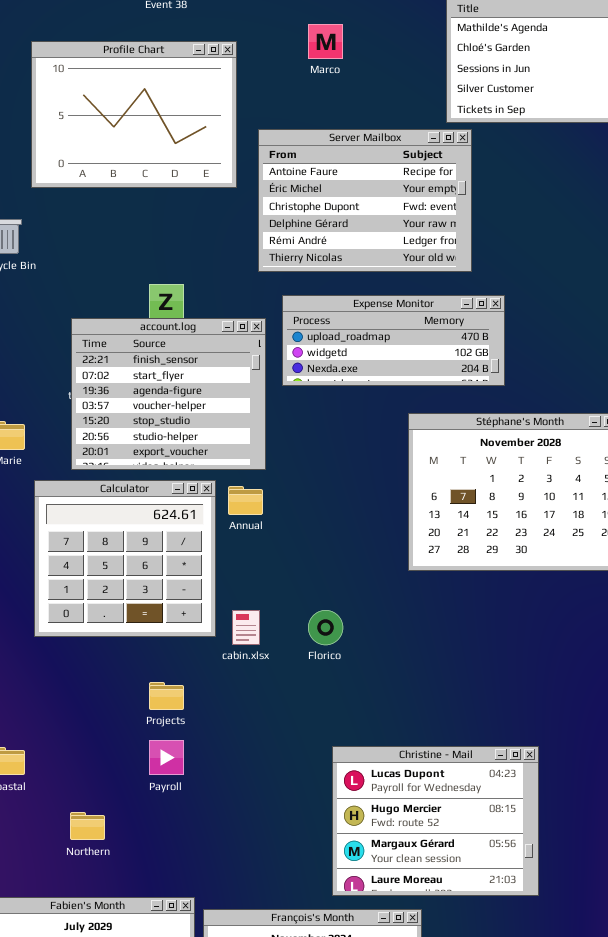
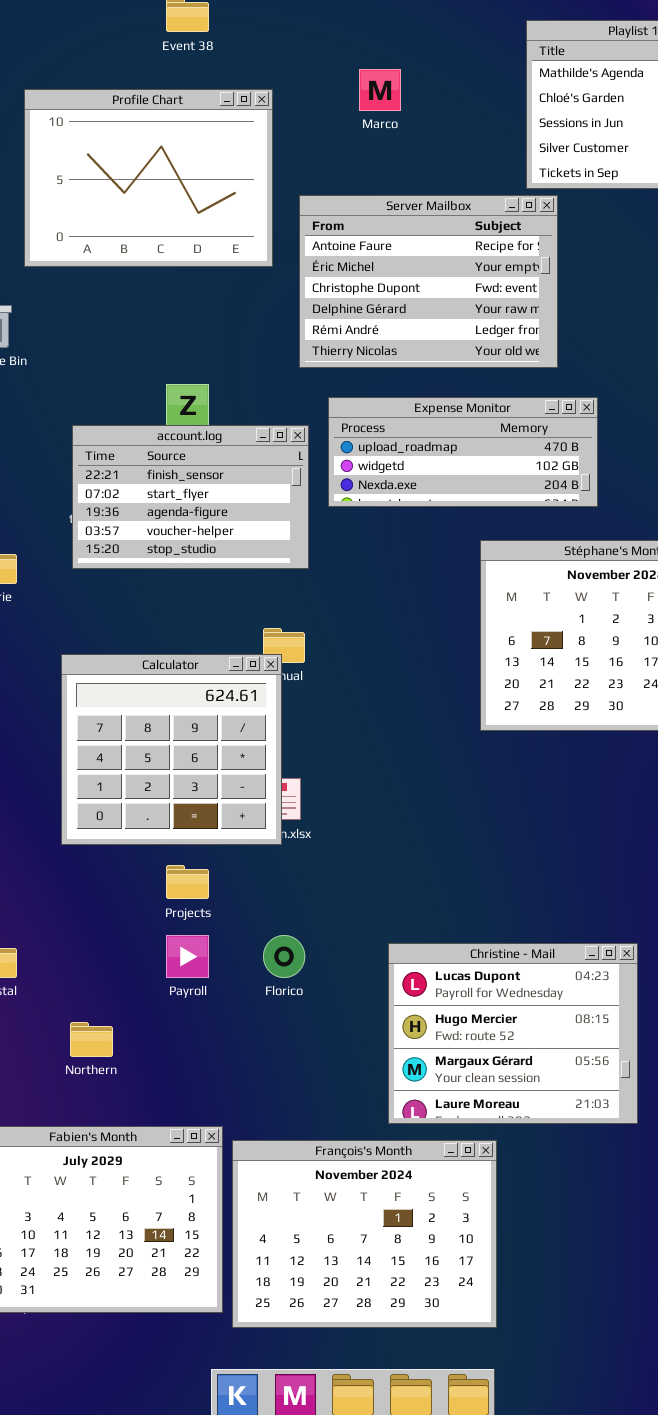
account.log: [71,318,266,470] -> [72,425,309,569], resized
Calculator: [34,480,216,637] -> [61,654,282,845], moved
Florico: [308,610,343,645] -> [263,935,305,978], moved

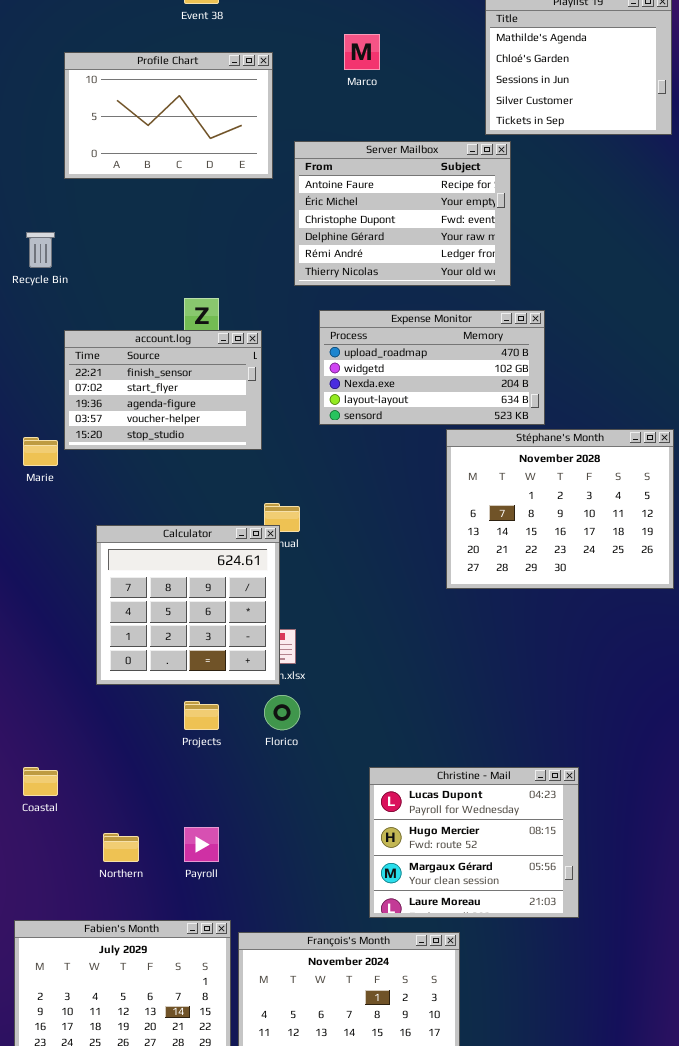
Profile Chart: [24,89,273,267] -> [64,52,273,179], resized
Expense Monitor: [328,397,598,507] -> [319,310,545,425], resized
account.log: [72,425,309,569] -> [64,330,262,450], moved
Payroll: [166,935,209,978] -> [184,827,219,862], moved
Florico: [263,935,305,978] -> [264,695,300,730], moved

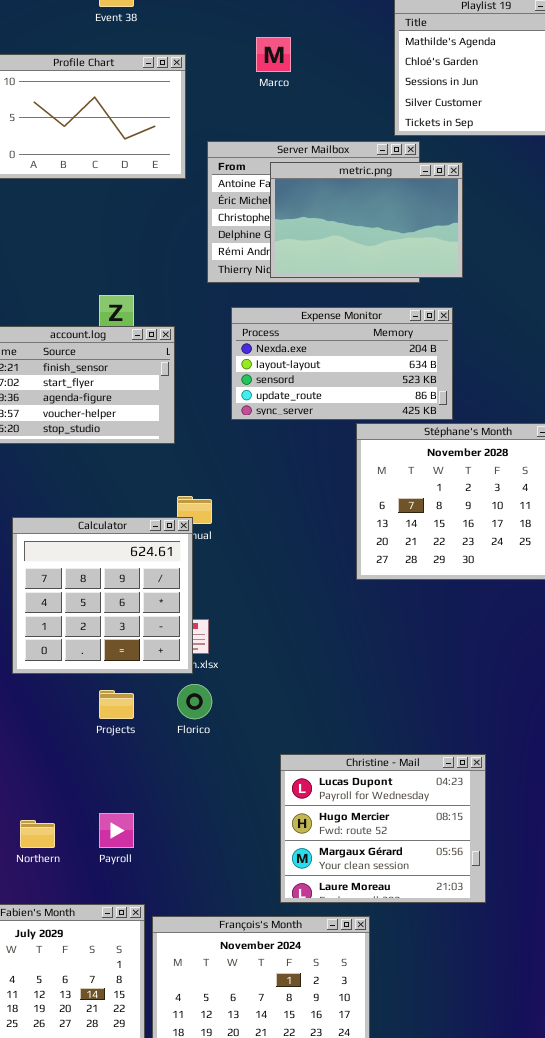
metric.png: none -> [270,162,463,278], opened
Expense Monitor: [319,310,545,425] -> [231,307,453,420], scrolled down 2 rows

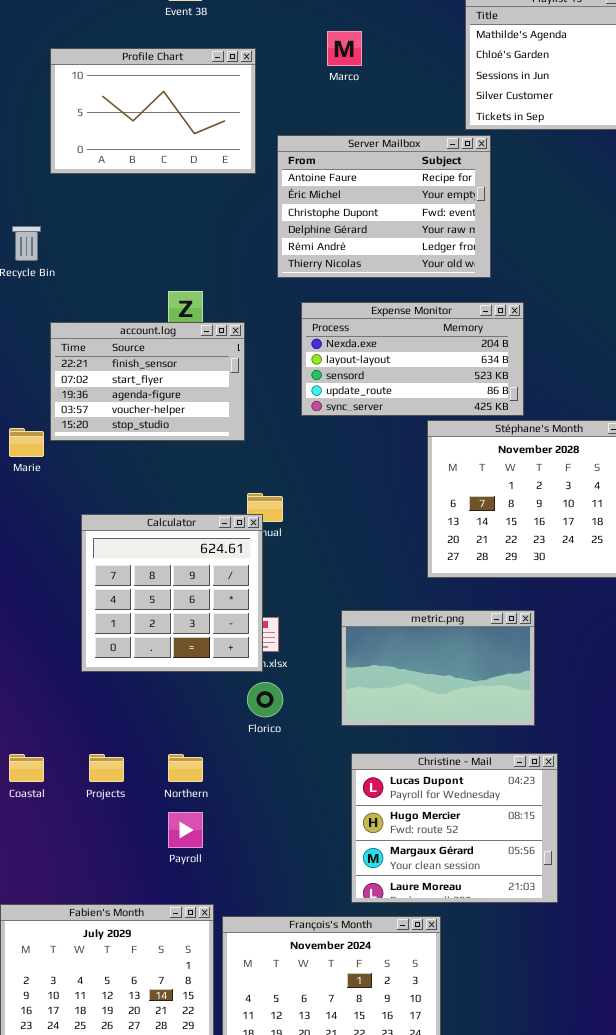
metric.png: [270,162,463,278] -> [341,610,535,726], moved
Projects: [99,690,134,719] -> [89,754,124,782], moved
Northern: [20,820,55,848] -> [168,754,203,782], moved

